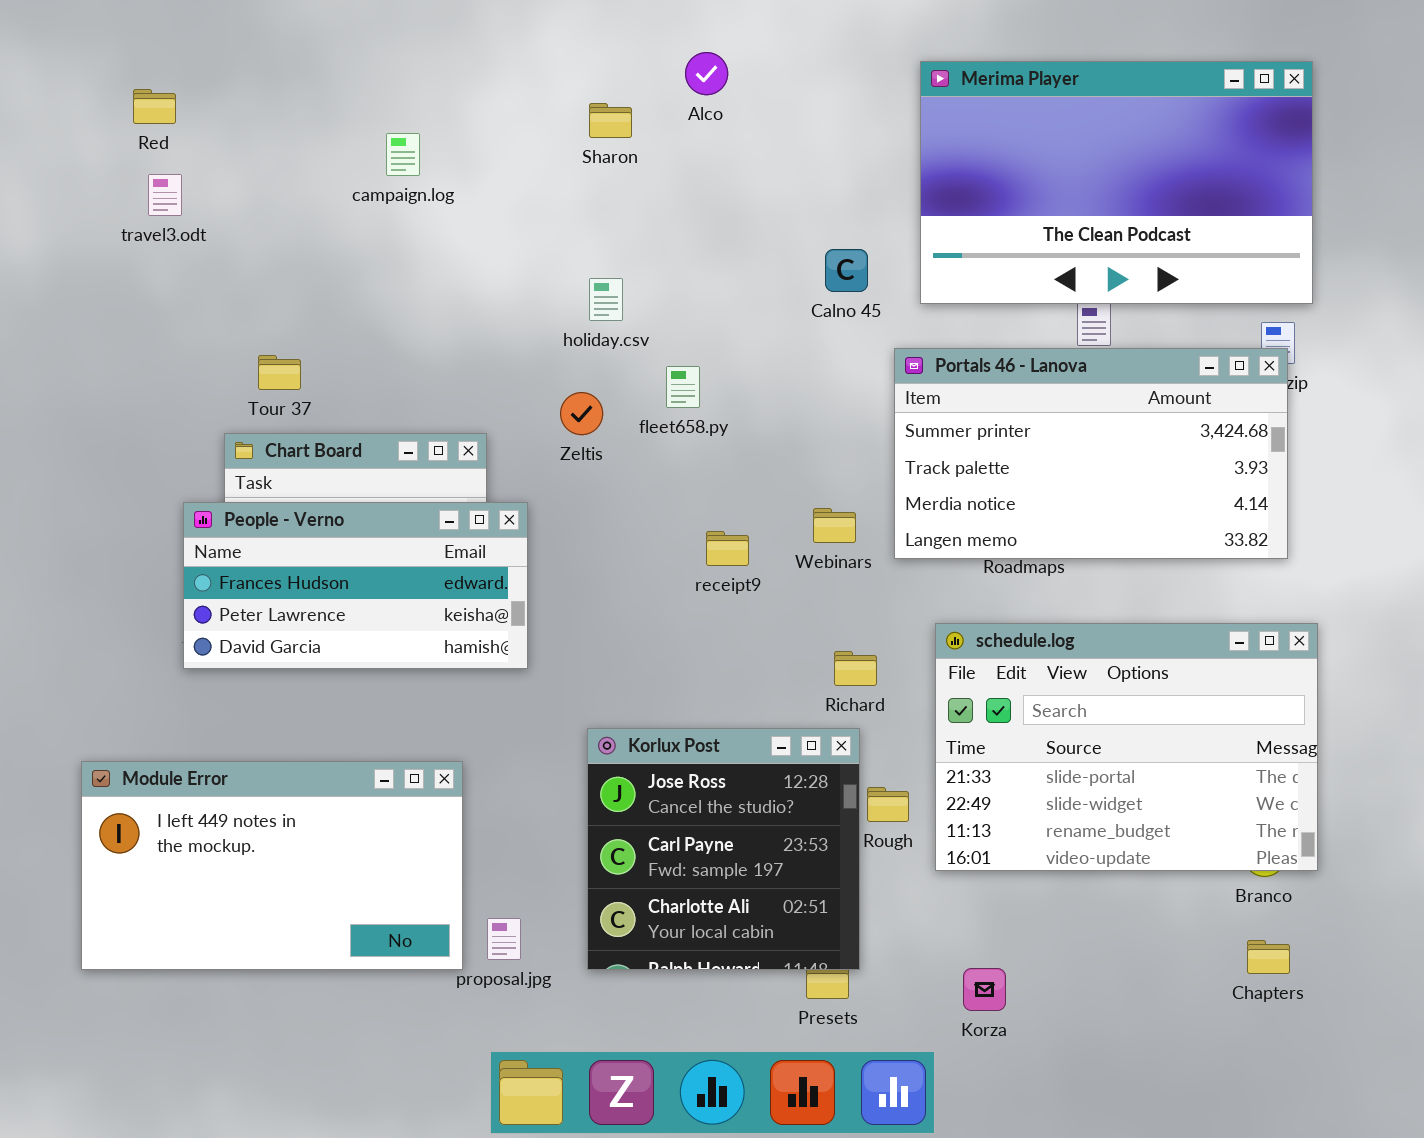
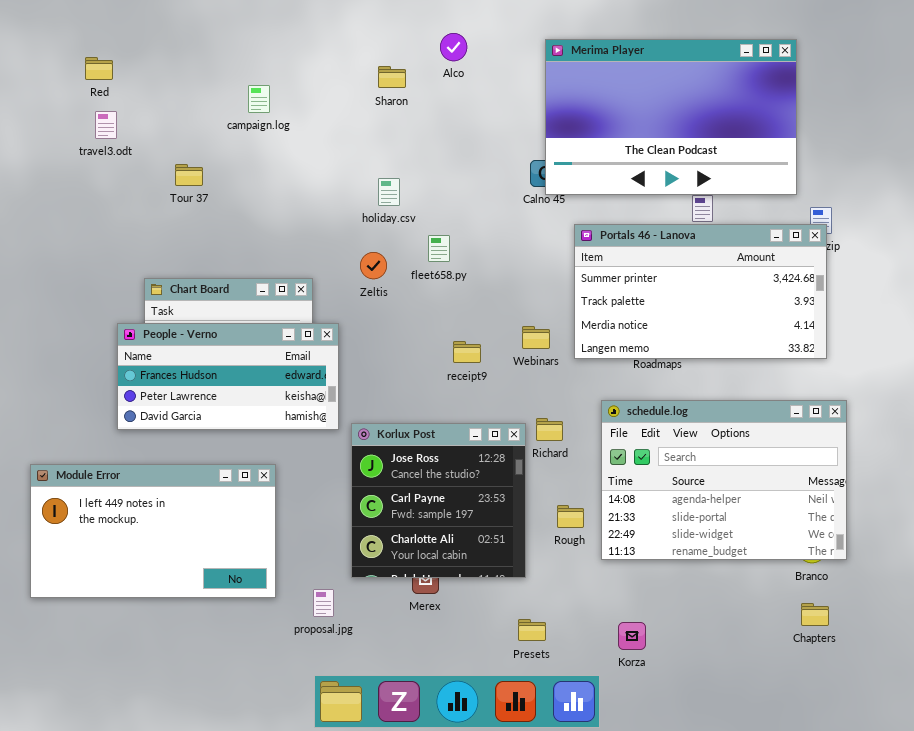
Merima Player: [920,61,1313,304] -> [545,39,797,195], moved
Tour 37: [258,355,301,390] -> [175,164,203,186], moved
schedule.log: [935,623,1318,871] -> [601,400,847,560], scrolled up 1 row
Korlux Post: [587,728,860,970] -> [351,423,526,578], moved
Module Error: [81,761,463,970] -> [30,464,276,598], moved

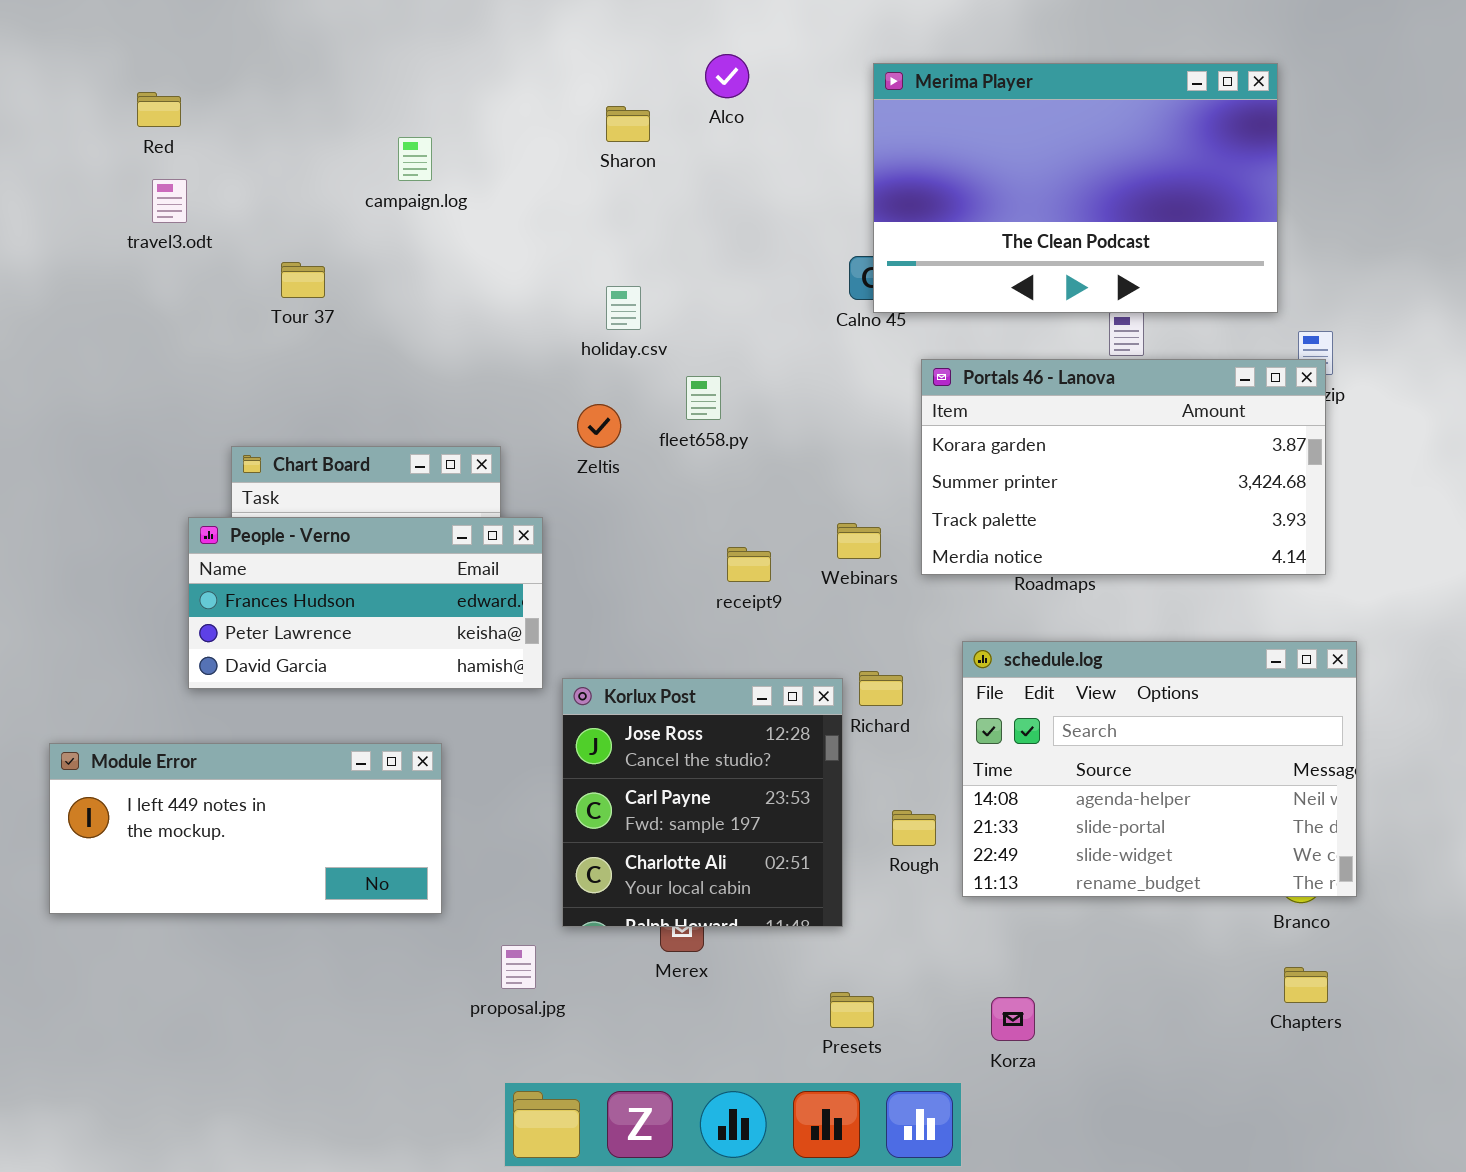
Portals 46 - Lanova: [574,224,827,359] -> [921,359,1326,575], scrolled up 1 row
Module Error: [30,464,276,598] -> [49,743,442,914], resized

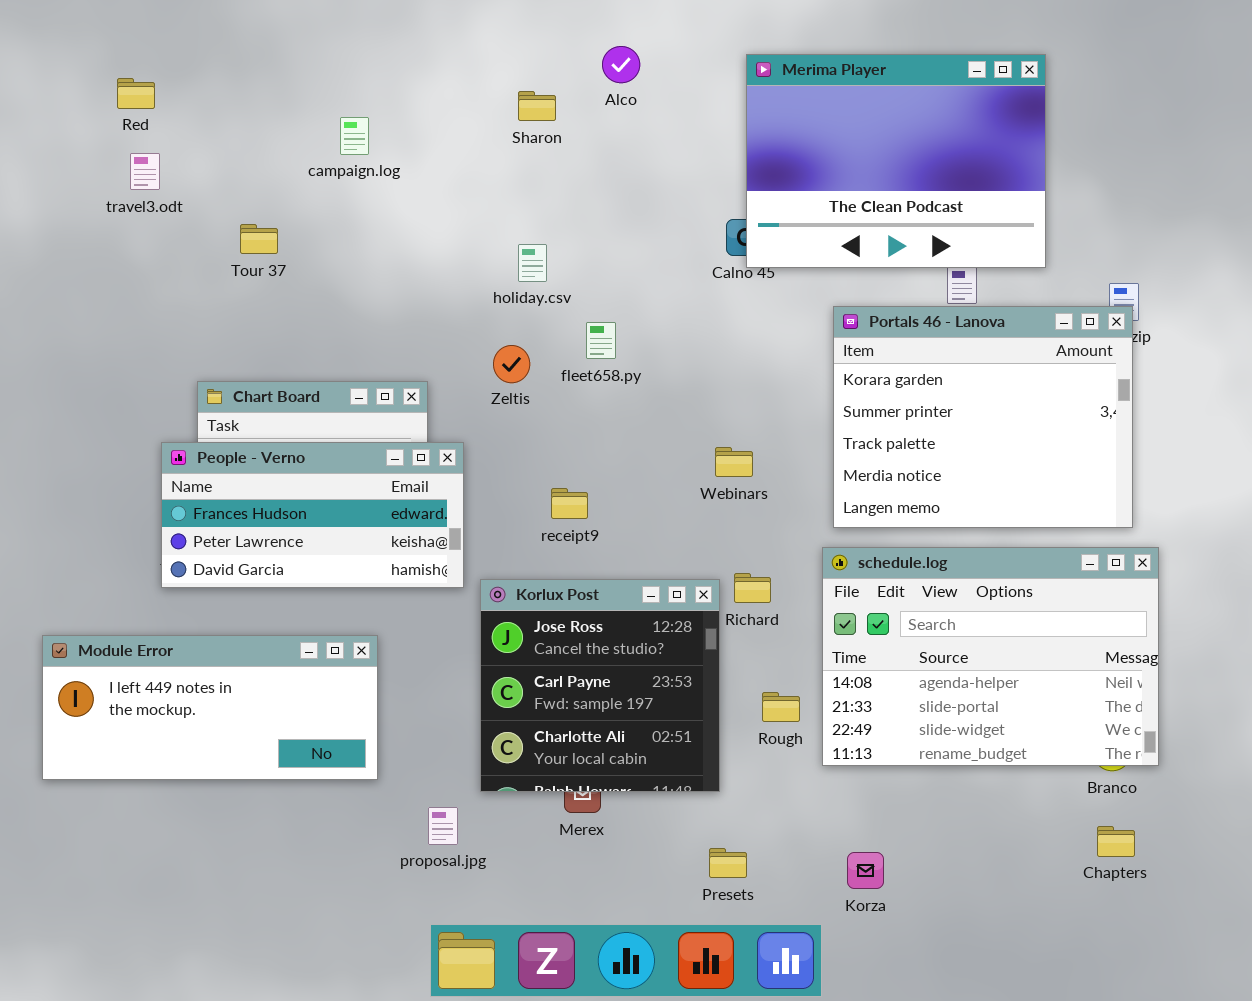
Merima Player: [873,63,1278,313] -> [746,54,1046,268], resized
Portals 46 - Lanova: [921,359,1326,575] -> [833,306,1133,528], resized
receipt9: [727,547,771,582] -> [551,488,588,519], moved

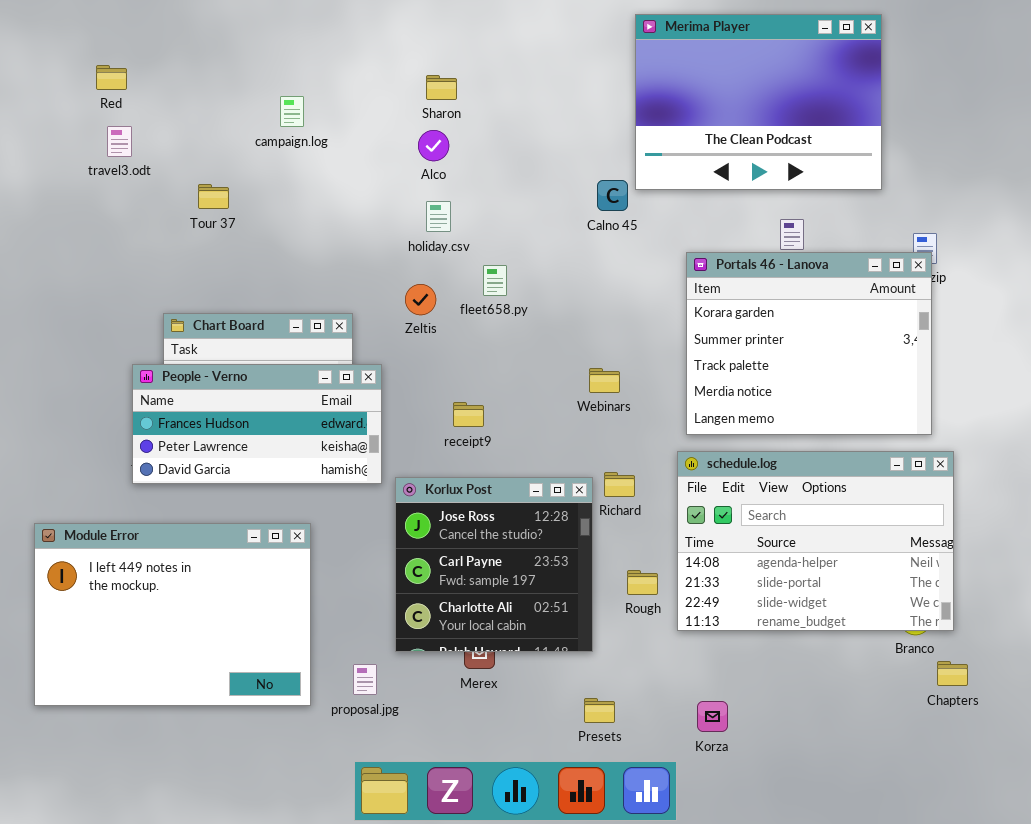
Alco: [602,46,640,83] -> [418,130,449,161], moved
Merima Player: [746,54,1046,268] -> [635,14,882,190], moved
Module Error: [42,635,378,780] -> [34,523,311,706], resized
Chapters: [1097,826,1135,857] -> [937,661,968,686], moved

